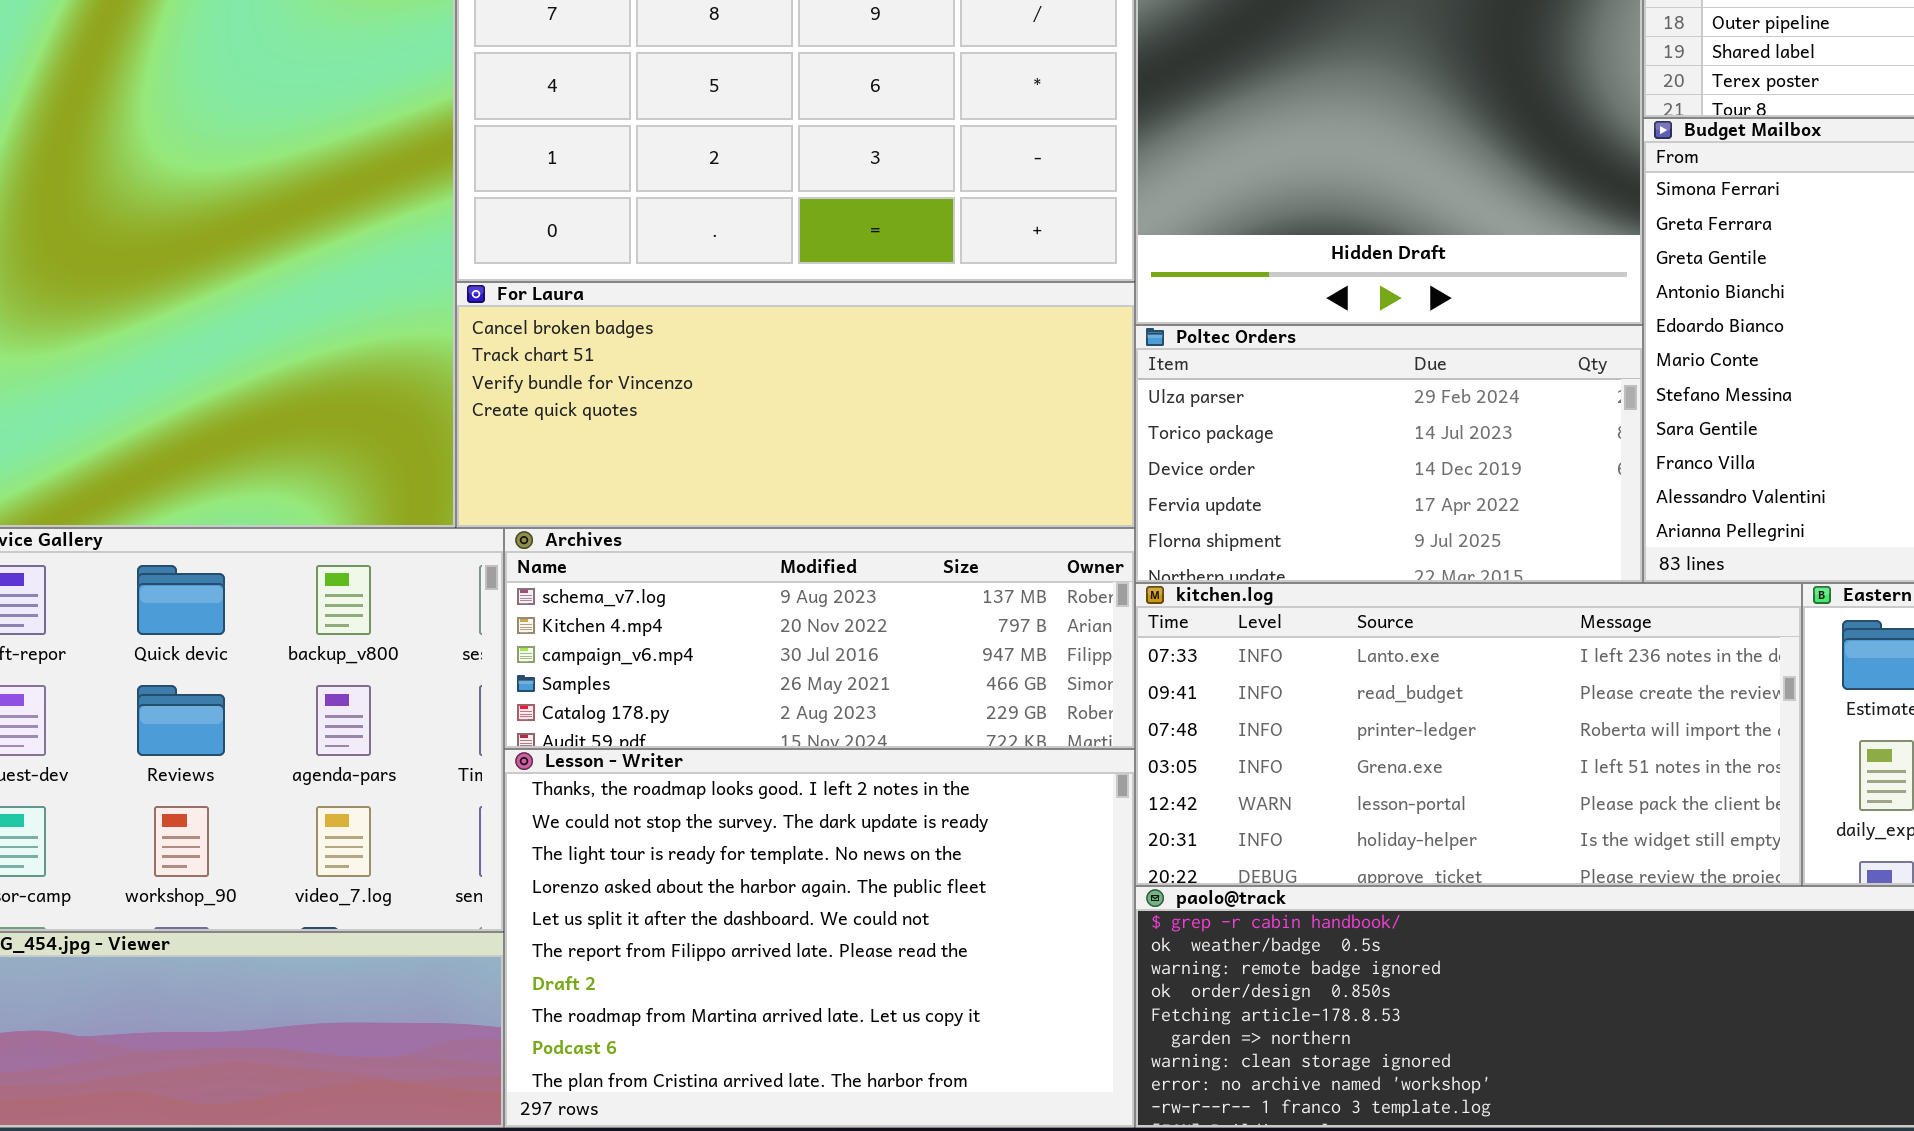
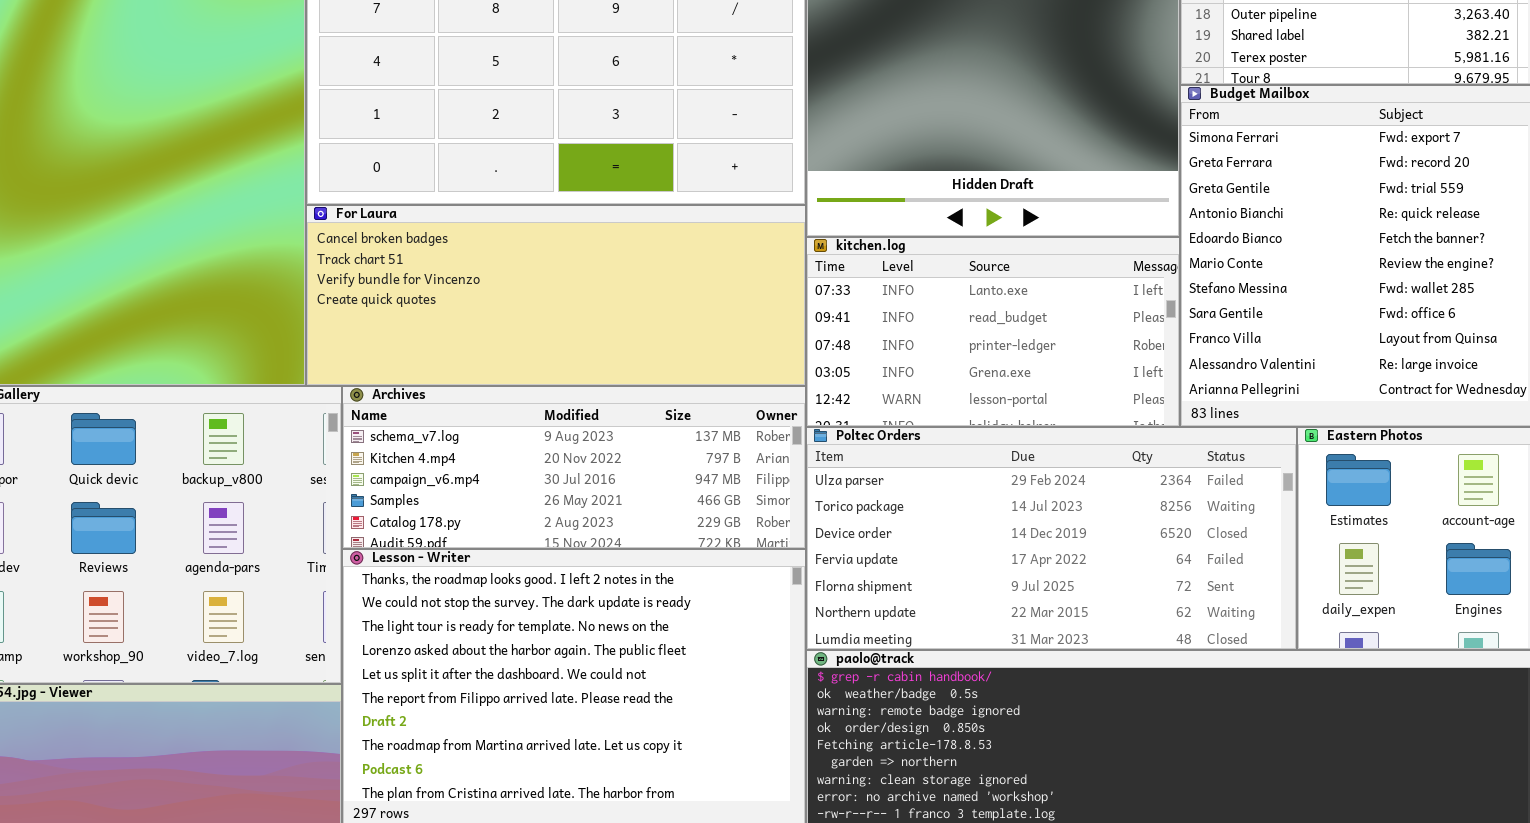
Poltec Orders: [1135,325,1643,583] -> [806,427,1297,650], moved, resized
kitchen.log: [1135,583,1802,886] -> [806,237,1180,427], moved, resized

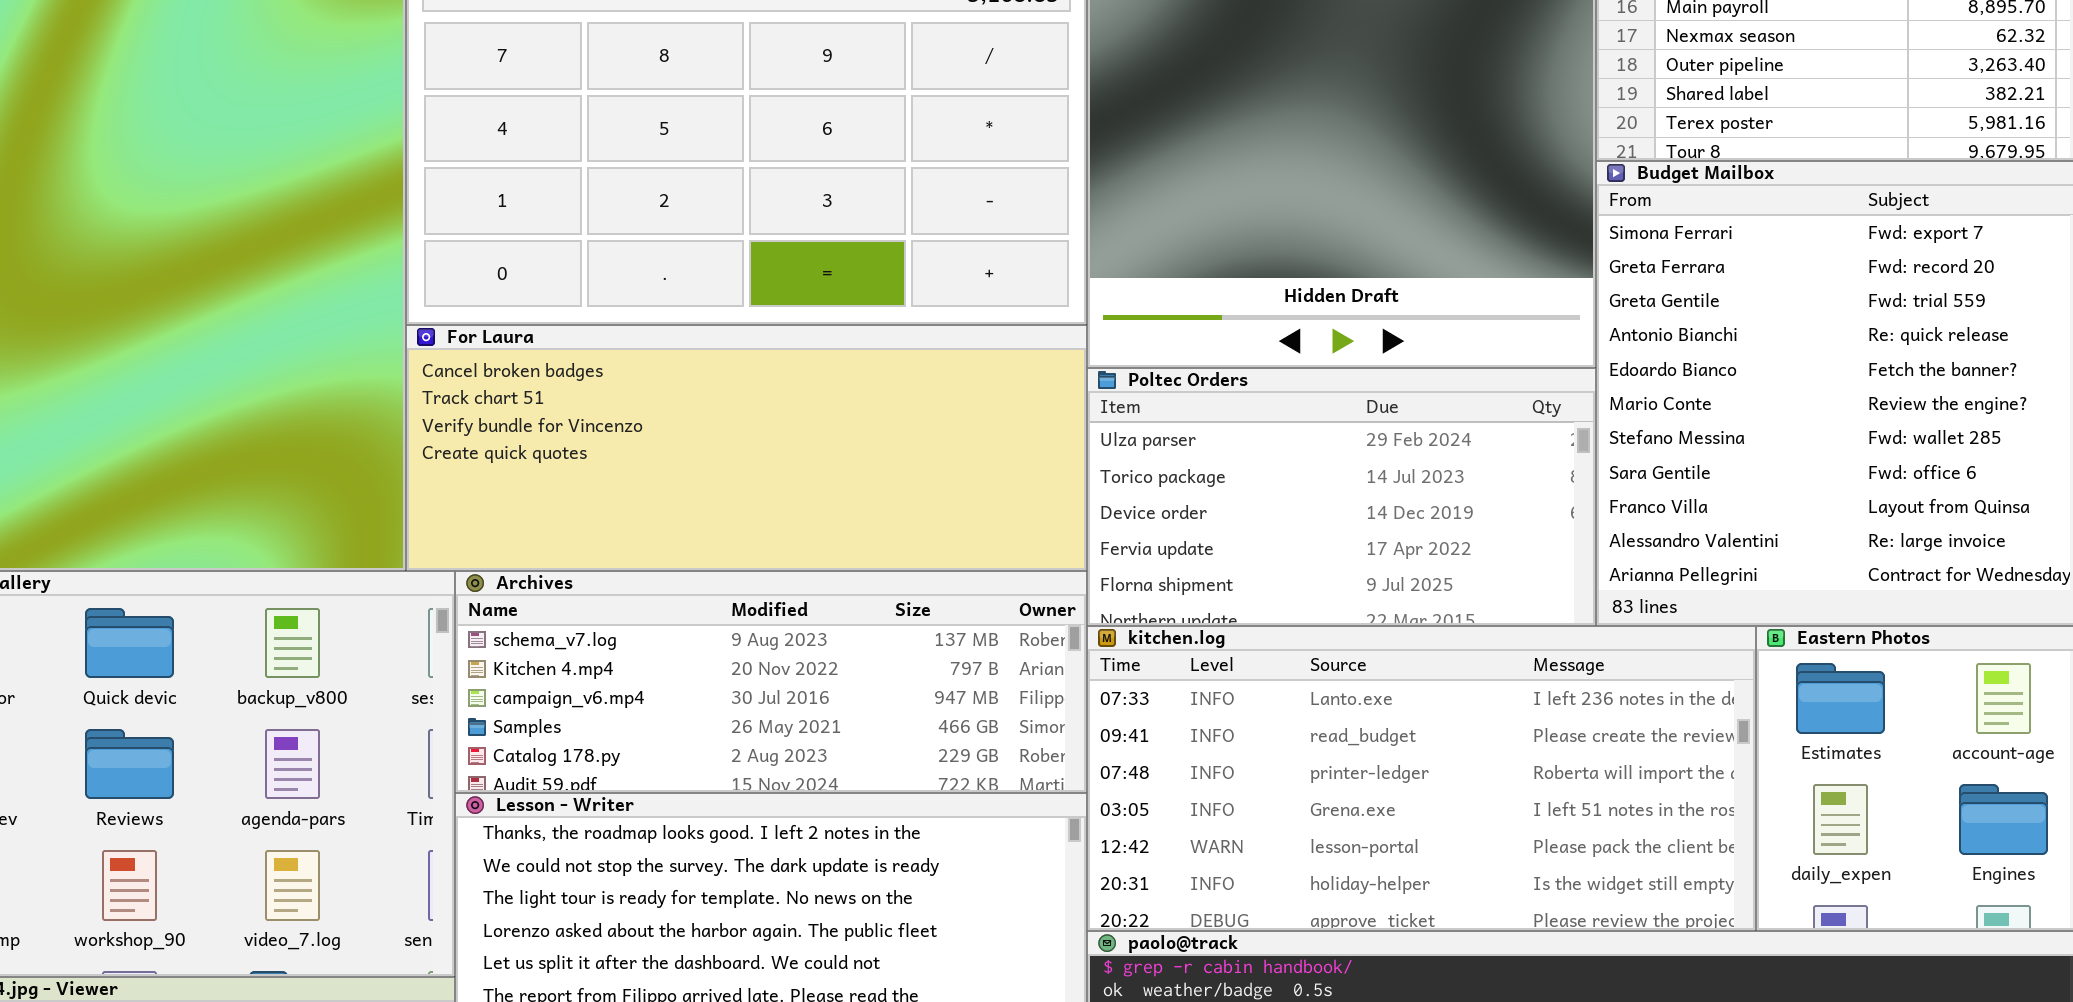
kitchen.log: [806,237,1180,427] -> [1087,626,1756,931], moved, resized
Poltec Orders: [806,427,1297,650] -> [1087,368,1596,626], moved, resized

